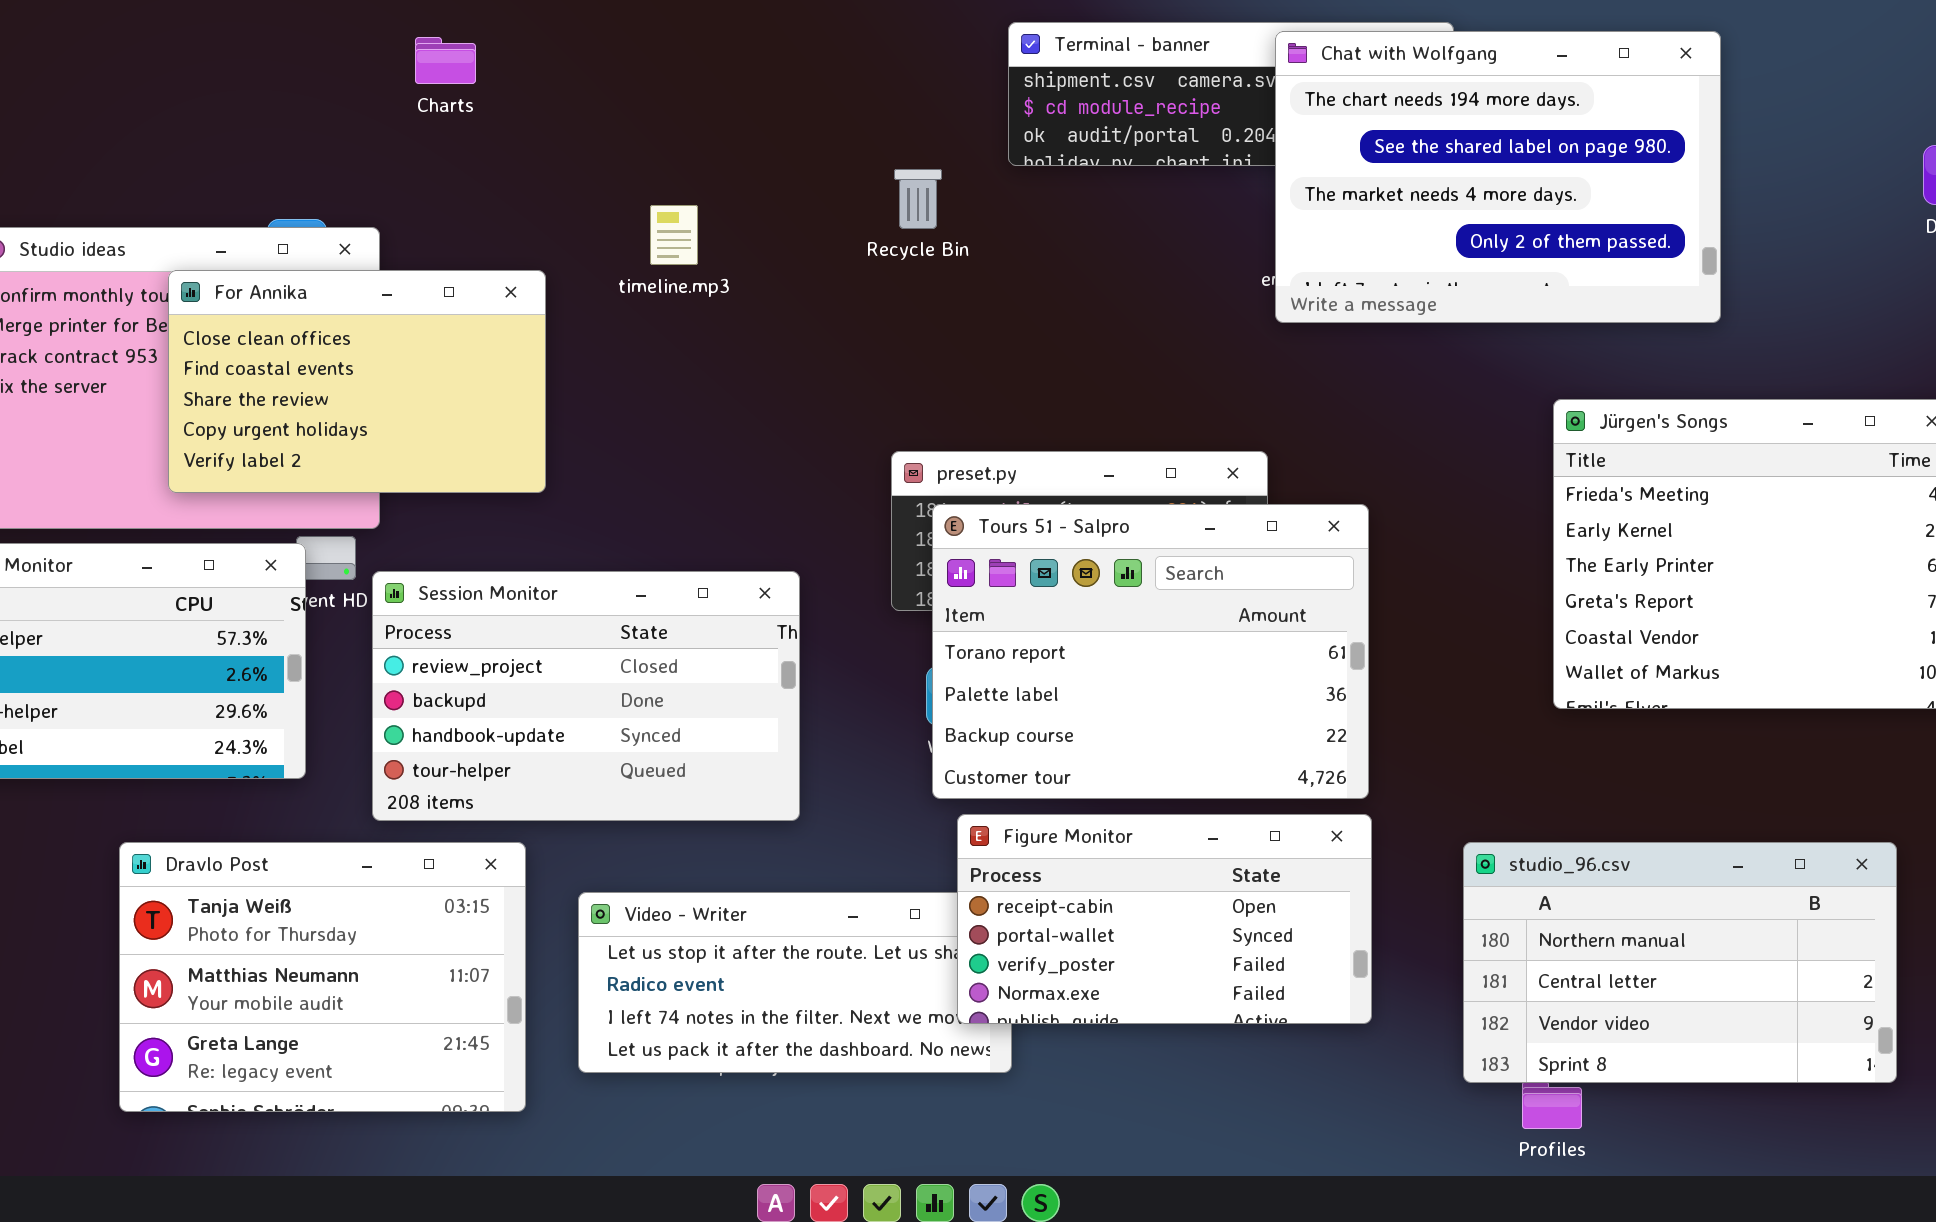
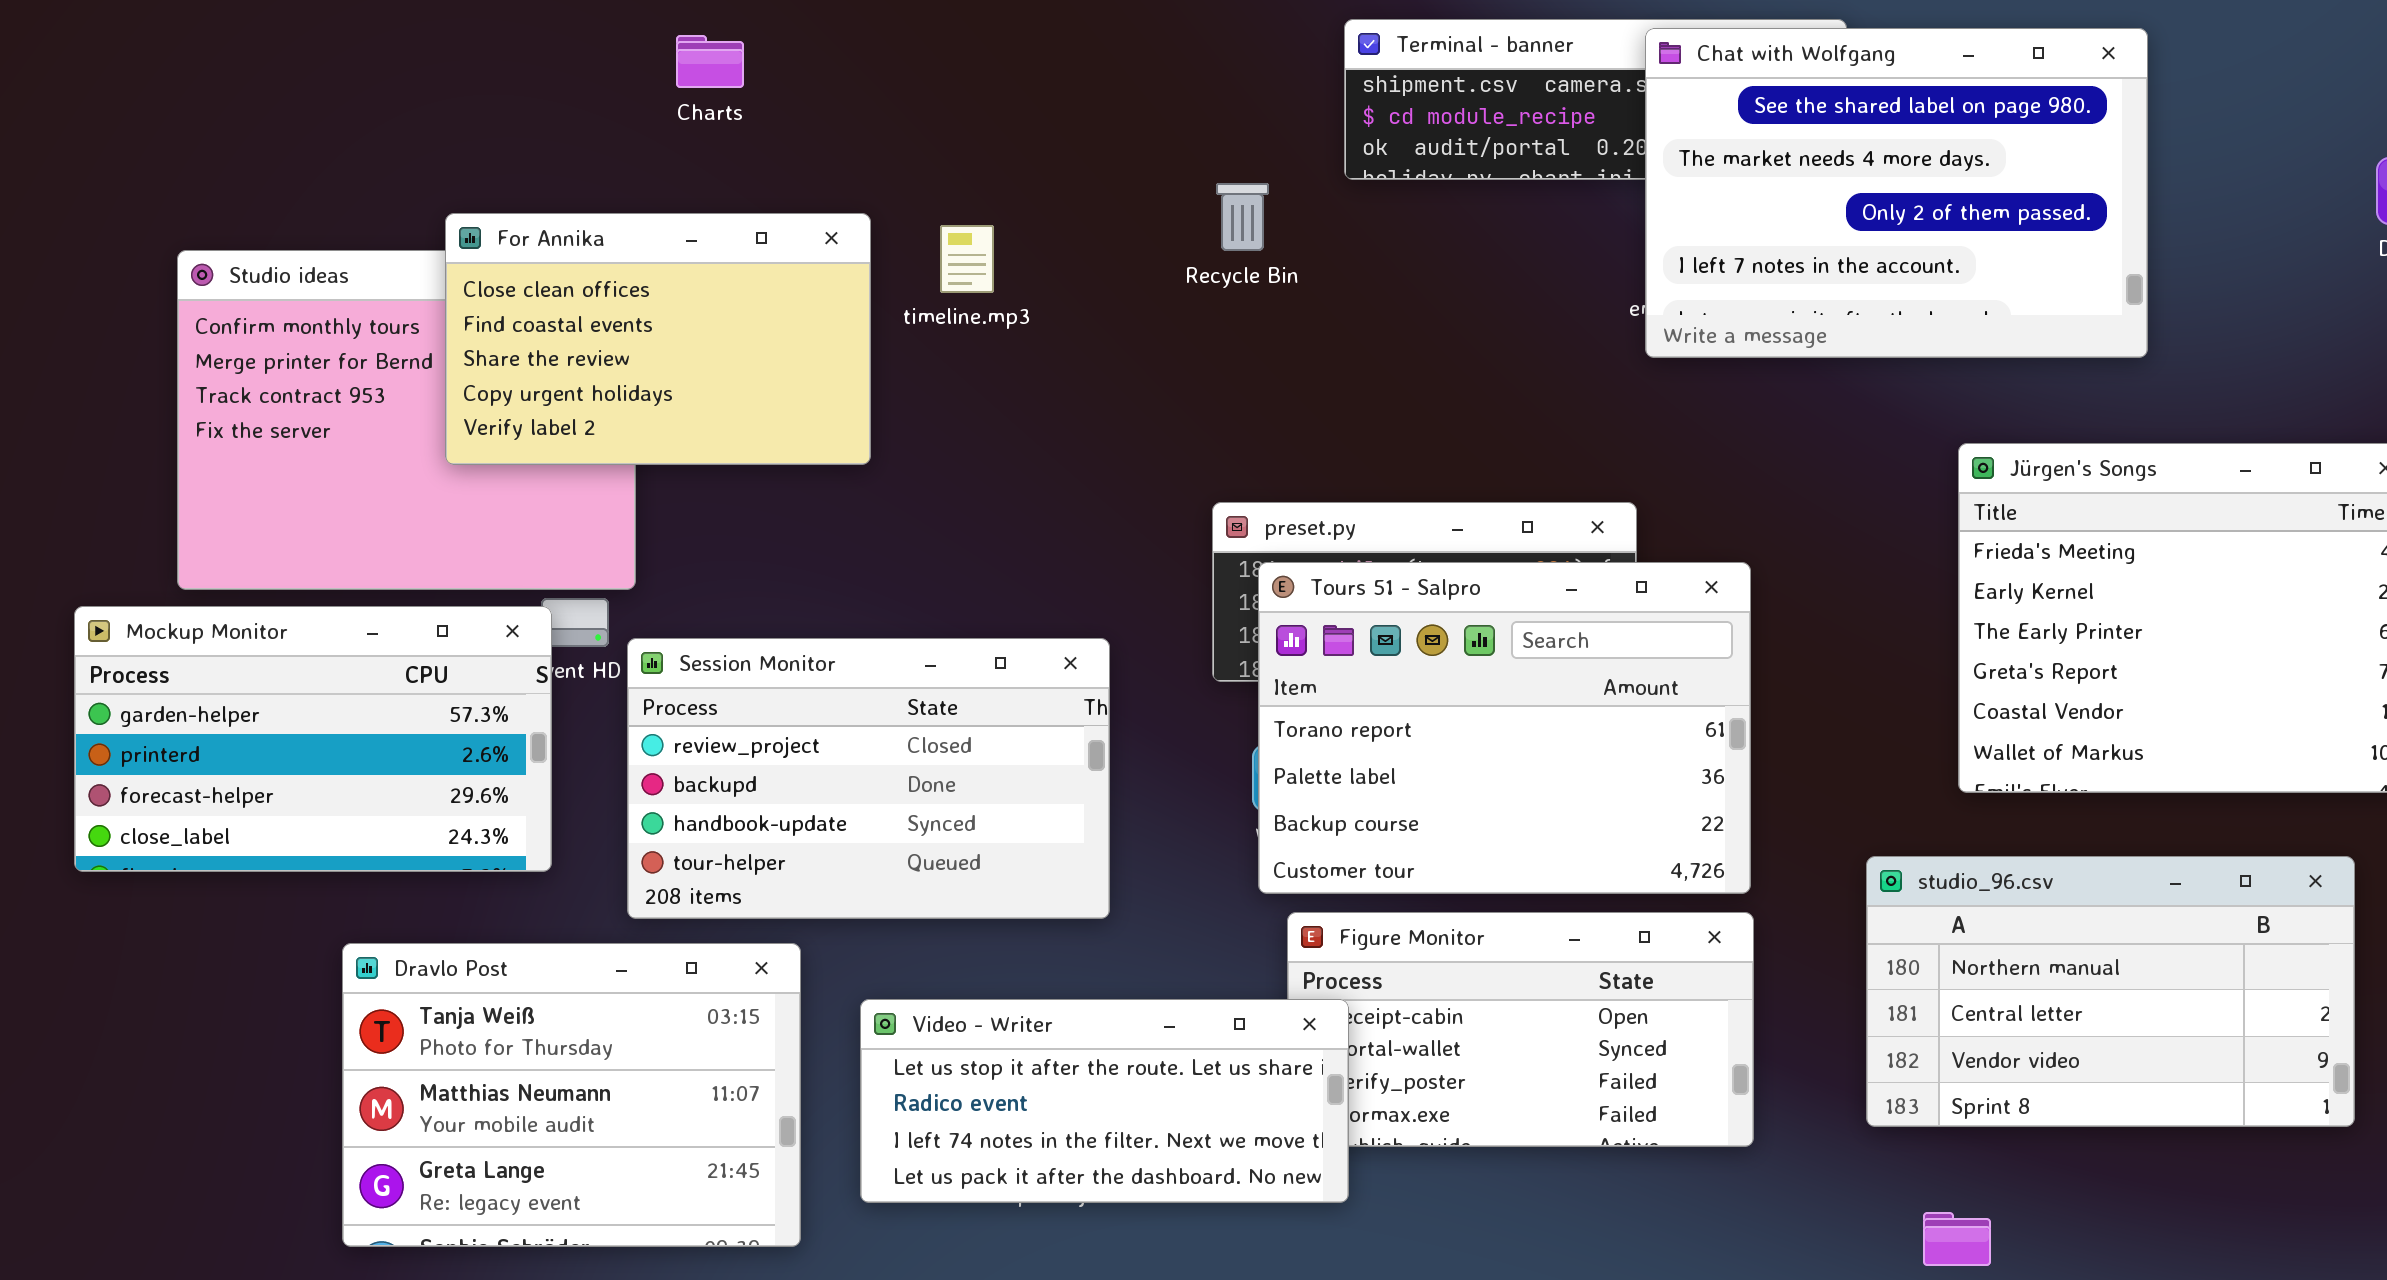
Chat with Wolfgang: [1275,31,1721,323] -> [1645,28,2148,358], scrolled down 1 row
For Annika: [168,270,546,493] -> [445,213,871,465], moved
studio_96.csv: [1463,842,1897,1083] -> [1866,856,2355,1127], moved
Video - Writer: [578,892,1012,1073] -> [860,999,1349,1203], raised

